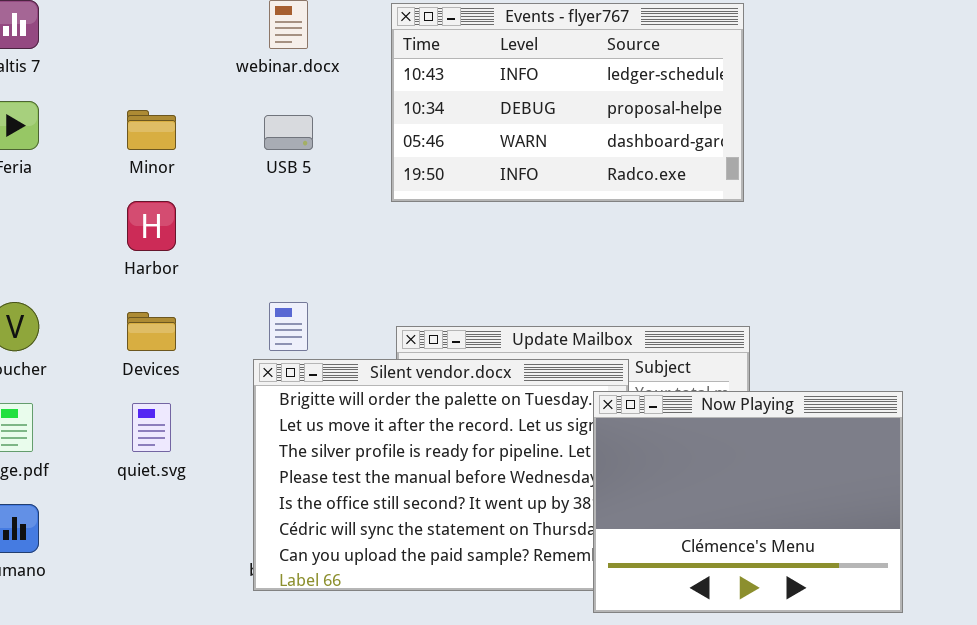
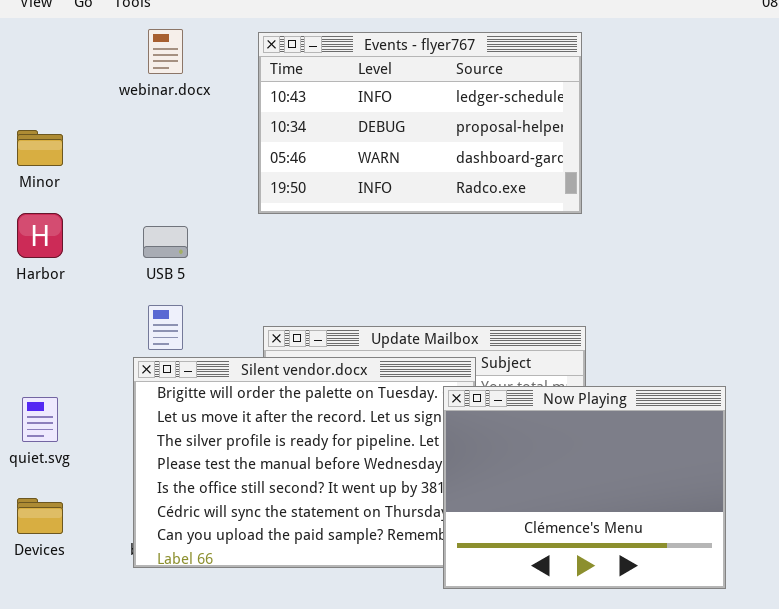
USB 5: [264,115,313,150] -> [143,226,188,258], moved
Devices: [127,312,176,351] -> [17,498,63,534], moved

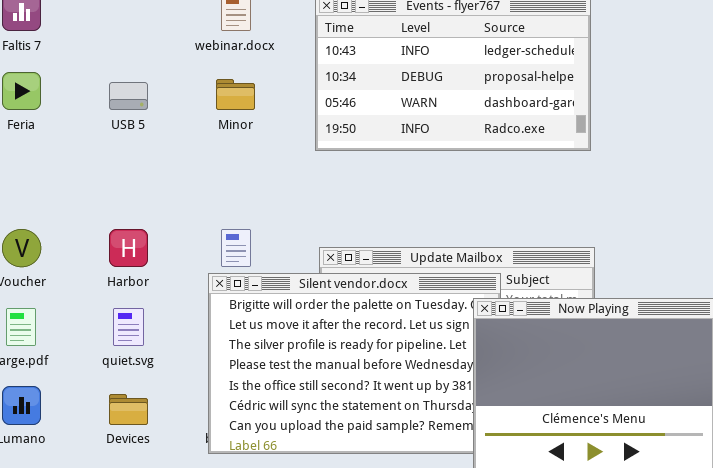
Minor: [17,130,63,166] -> [216,79,255,110], moved
Harbor: [17,213,63,258] -> [109,229,148,267], moved
USB 5: [143,226,188,258] -> [109,82,148,110], moved

